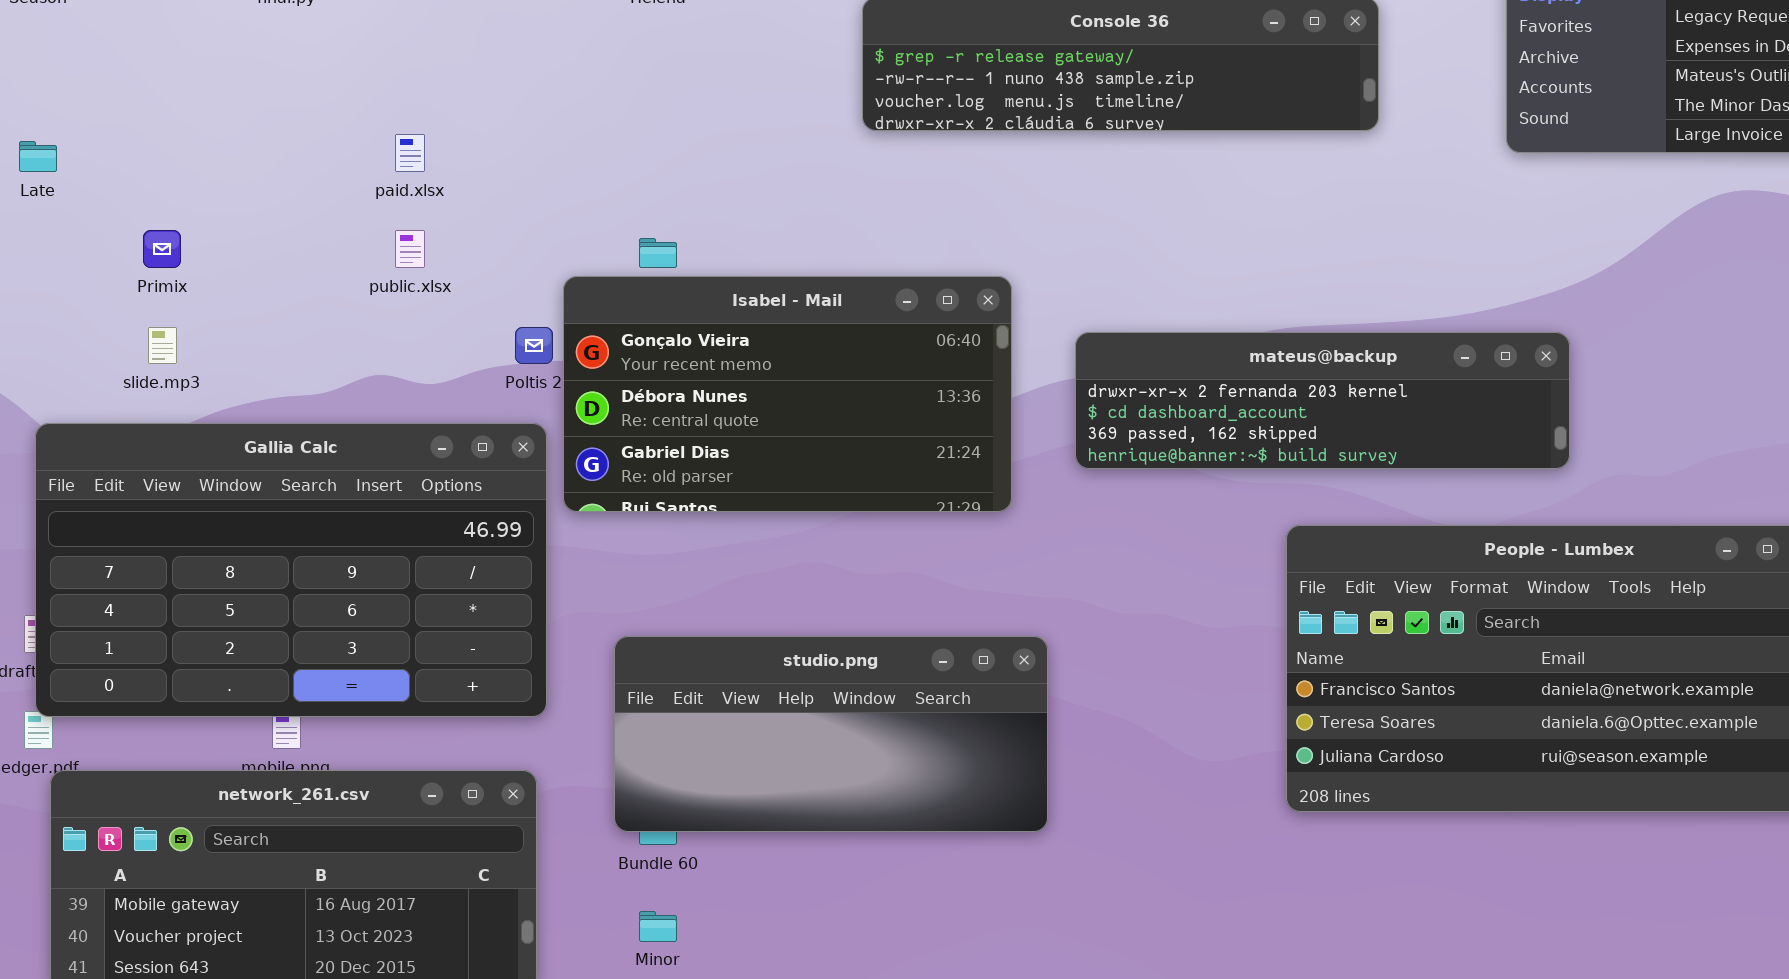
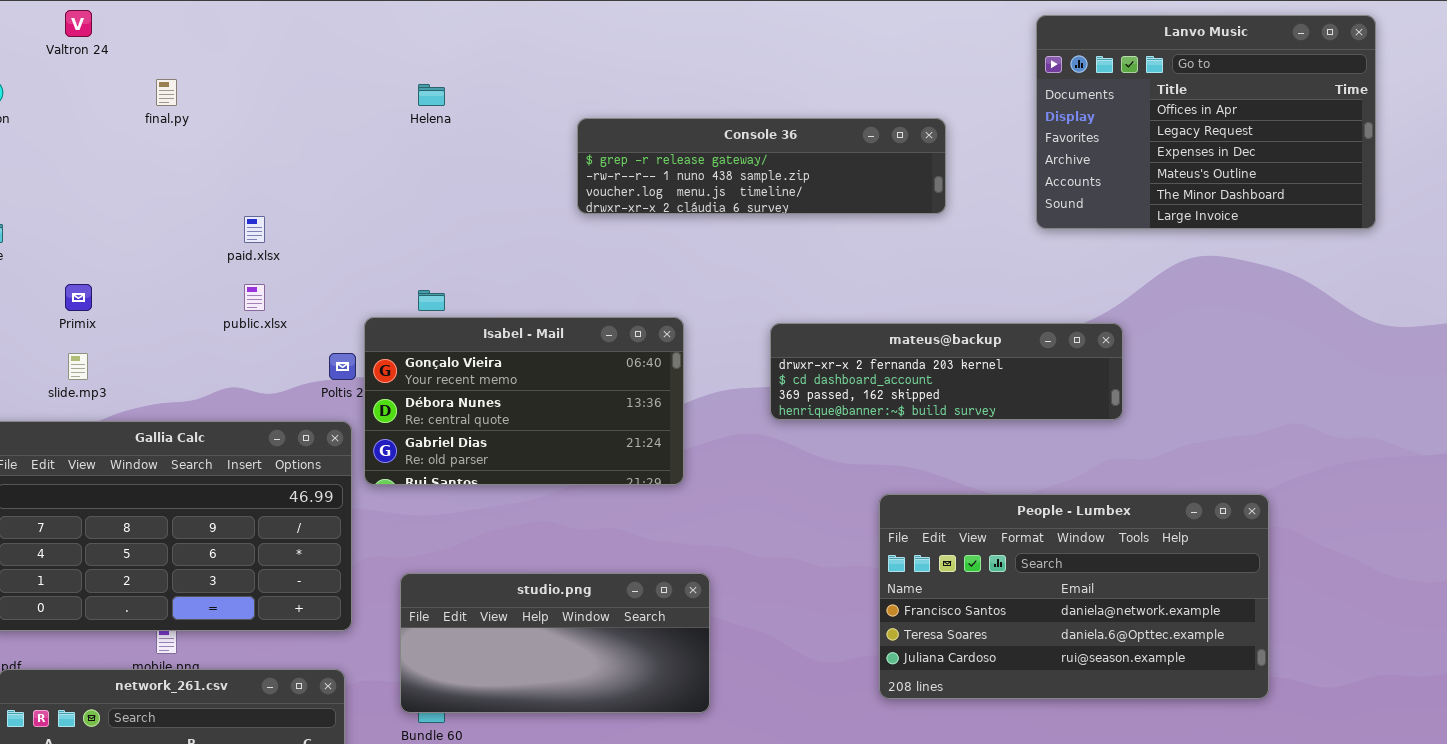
mateus@backup: [1075,332,1570,469] -> [770,323,1123,420], moved

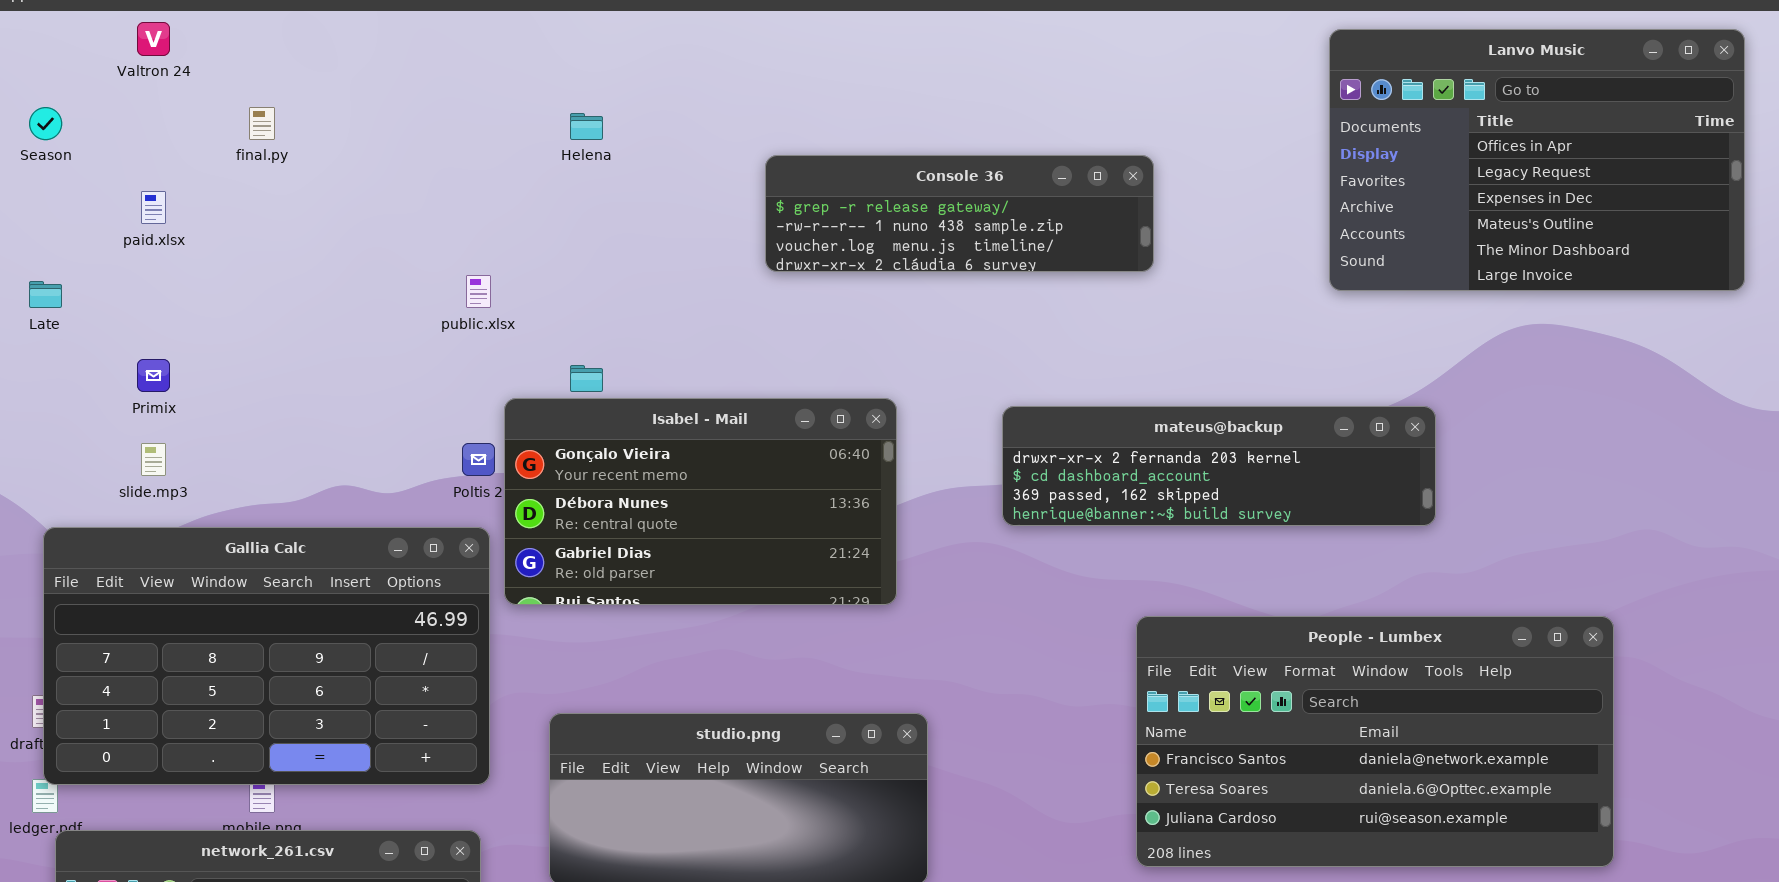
Console 36: [577,118,946,214] -> [765,155,1154,272], resized
paid.xlsx: [244,216,265,243] -> [141,191,166,224], moved
public.xlsx: [244,284,265,311] -> [466,275,491,308], moved

